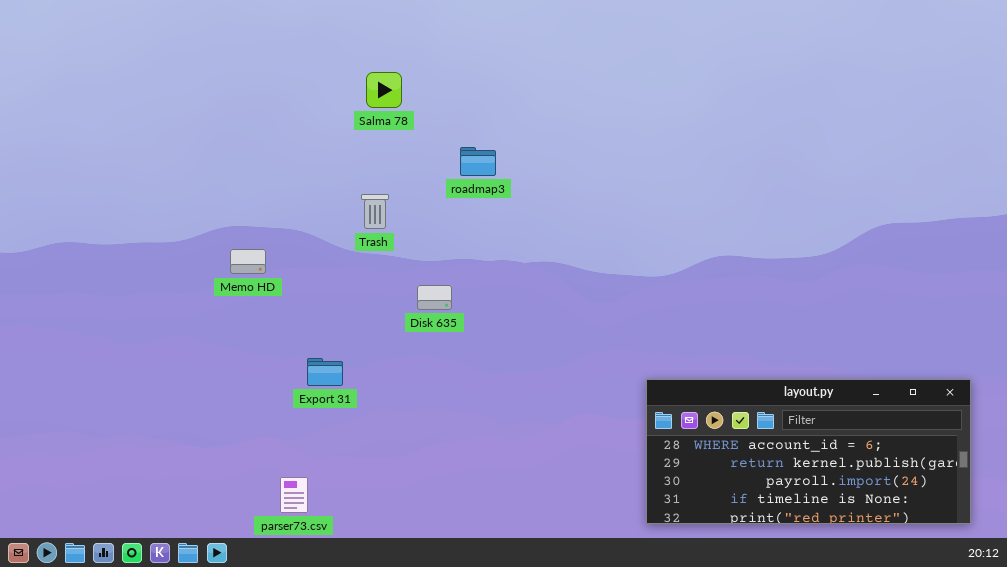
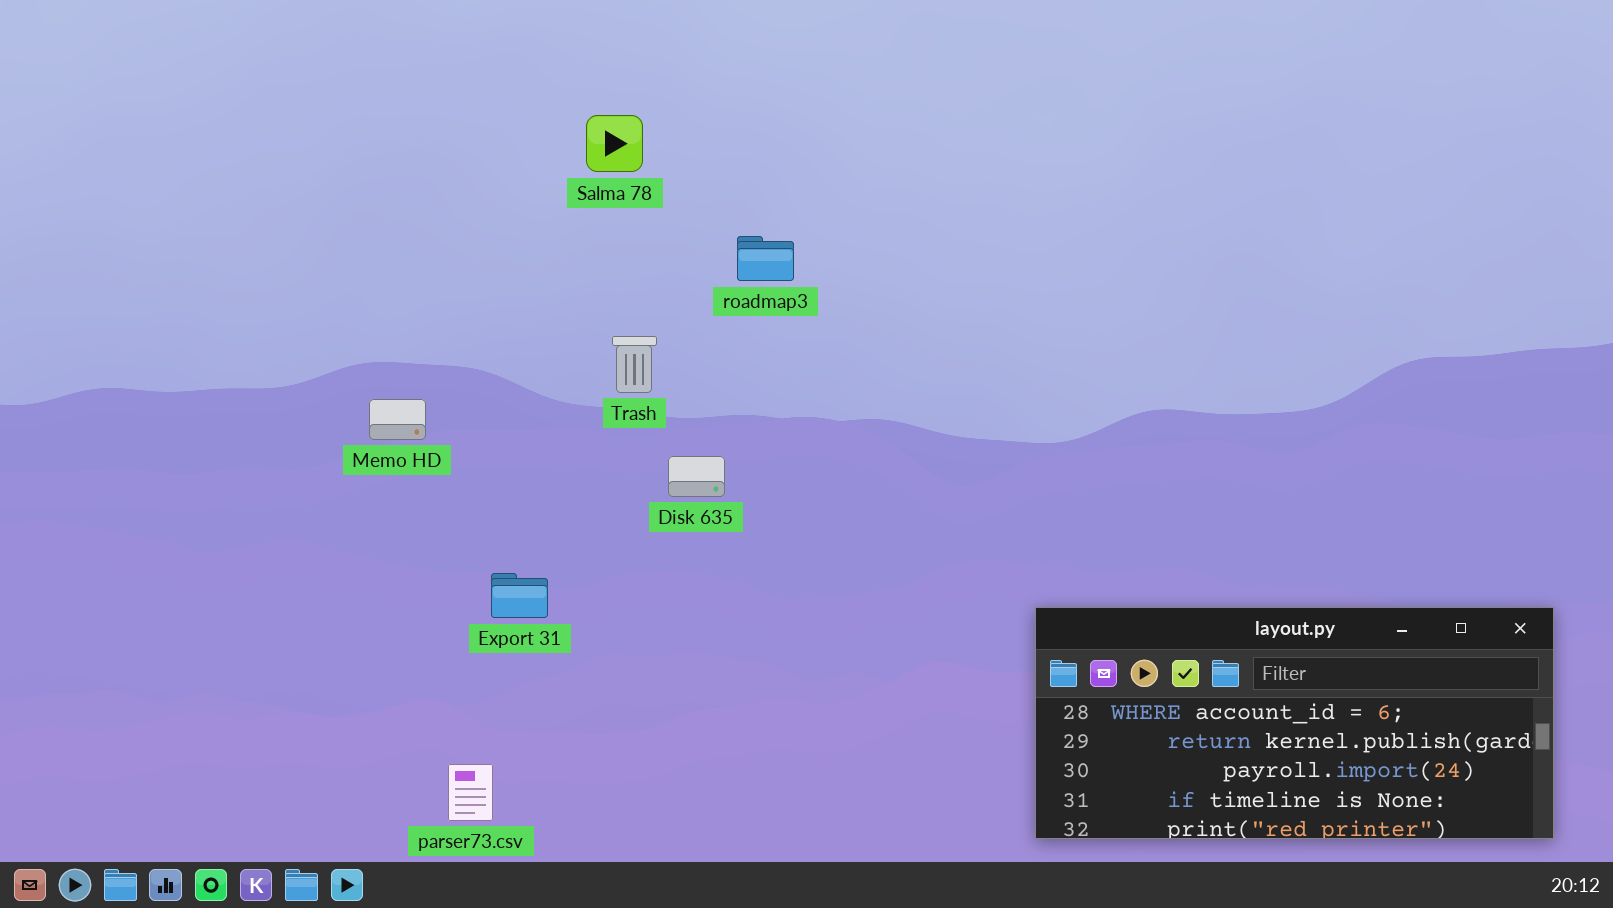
Trash: [361,194,389,229] -> [612,336,657,393], moved

